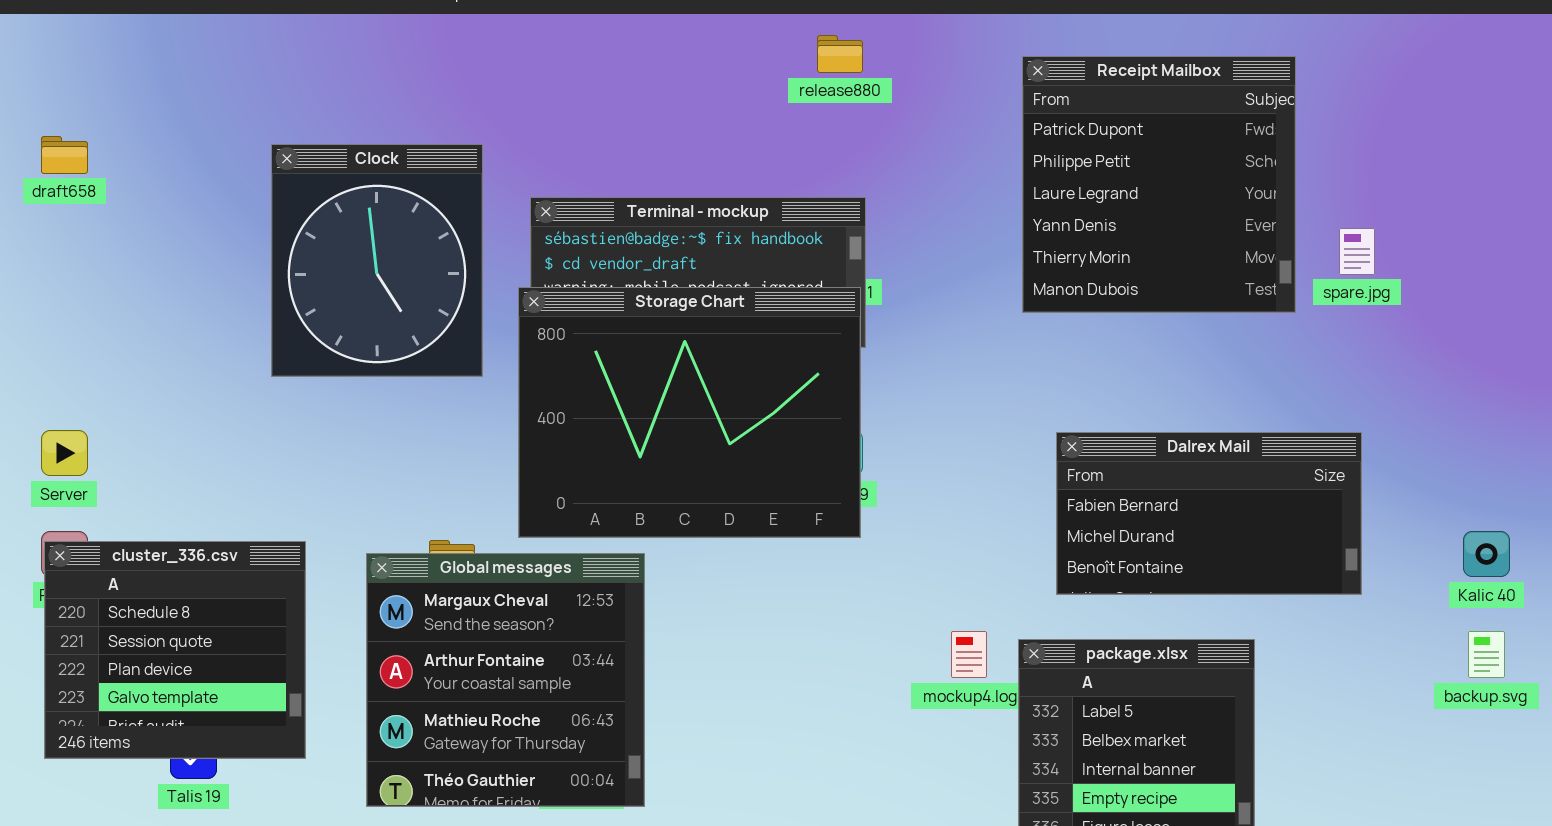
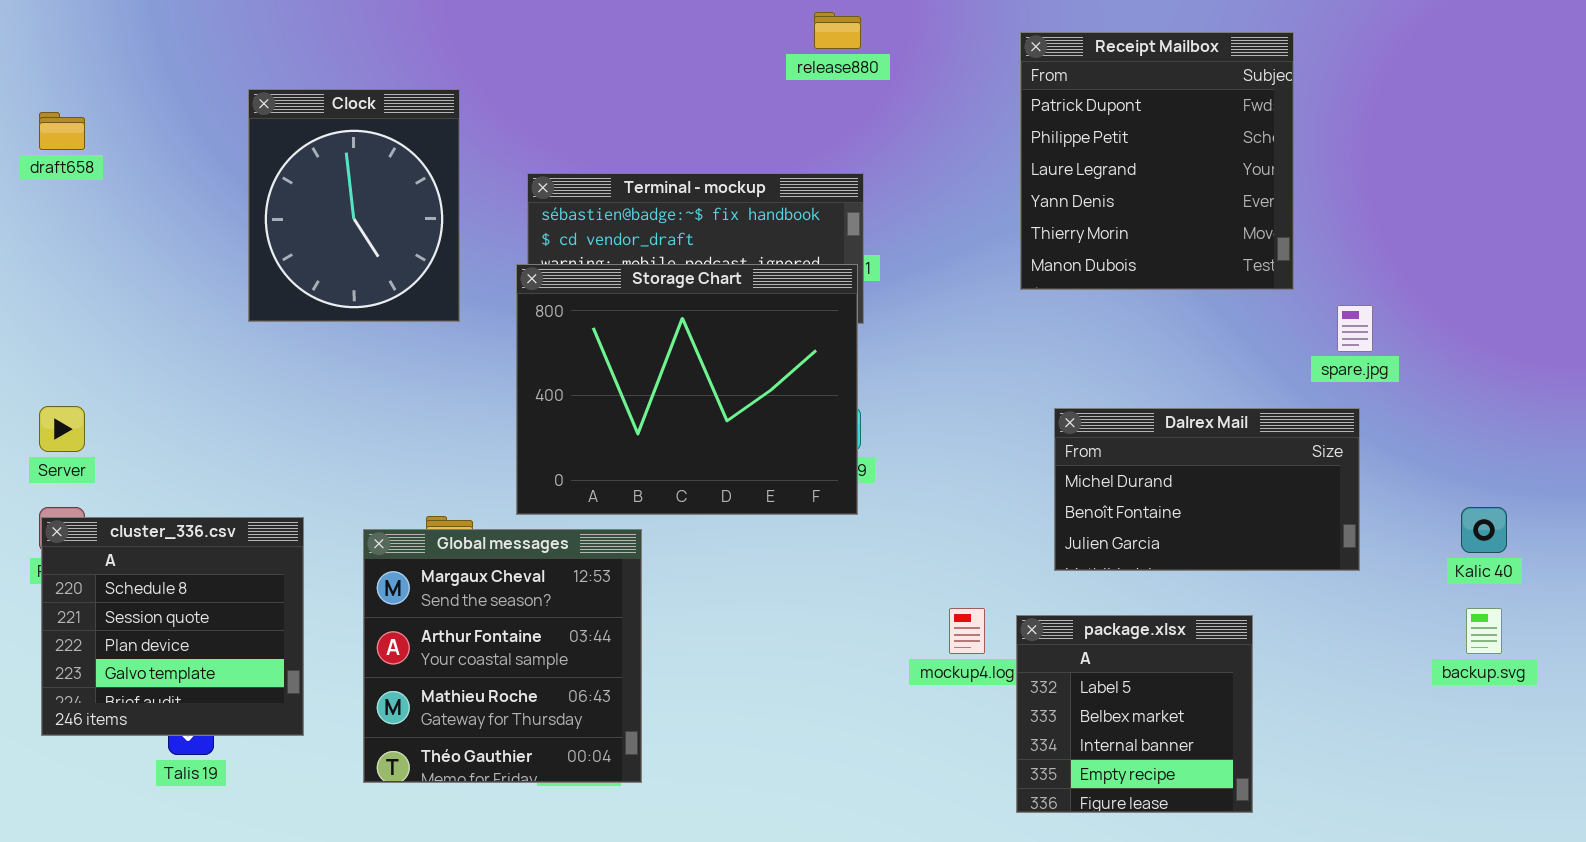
Clock: [271,144,483,377] -> [248,89,460,322], moved
spare.jpg: [1339,228,1375,275] -> [1337,305,1373,352], moved
Dalrex Mail: [1056,432,1362,595] -> [1054,408,1360,571], scrolled down 1 row

